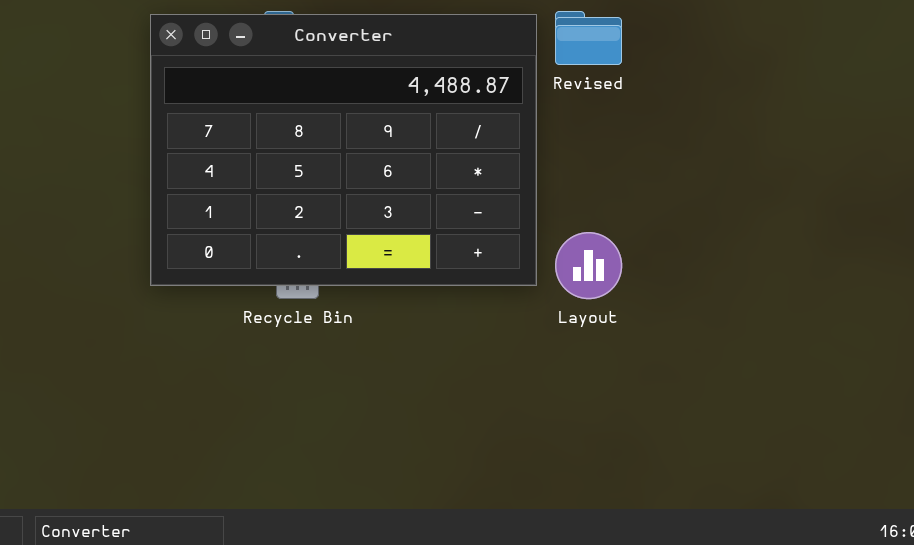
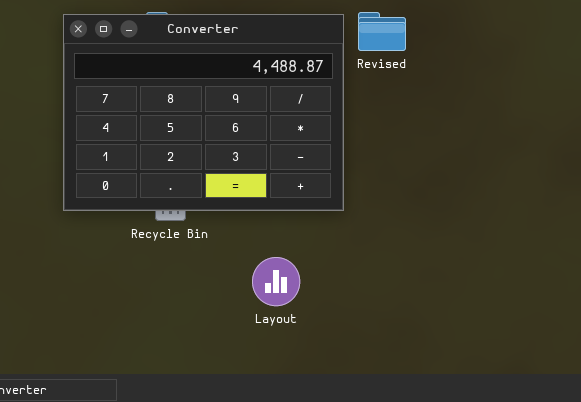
Layout: [555,232,622,299] -> [252,257,300,306], moved

